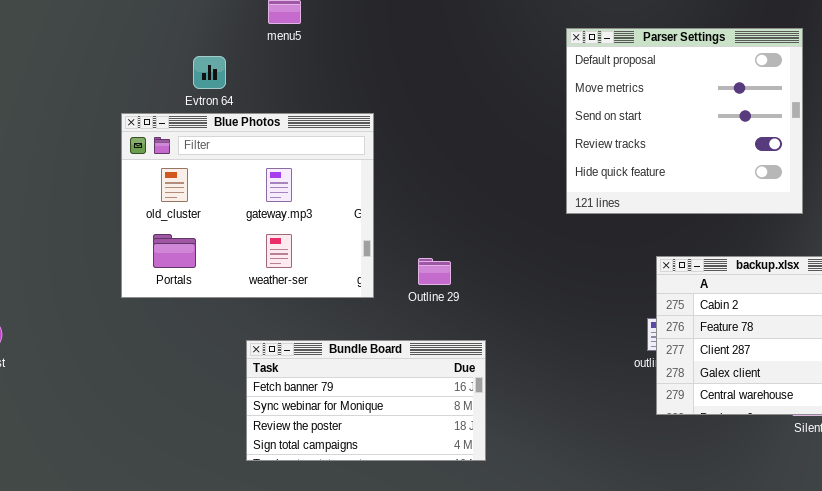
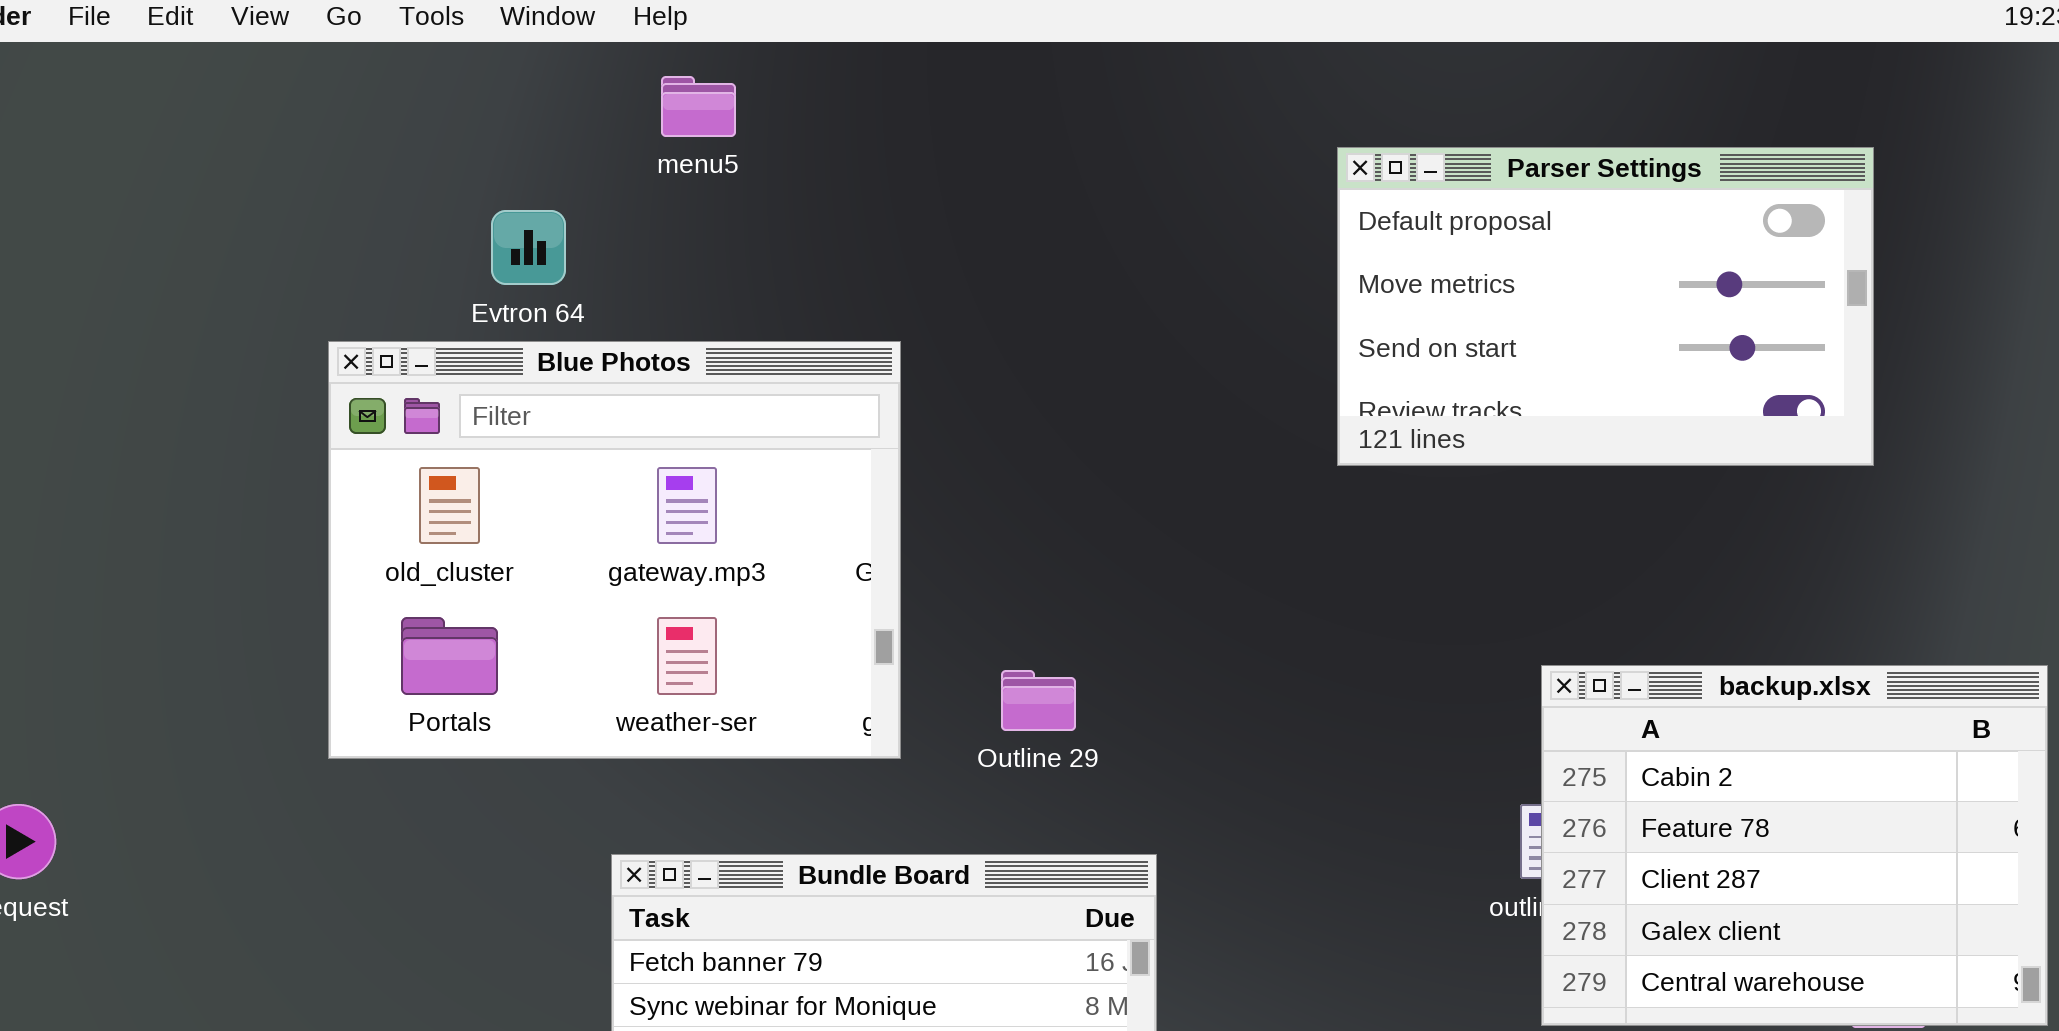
Parser Settings: [566,28,803,214] -> [1337,147,1874,466], resized

